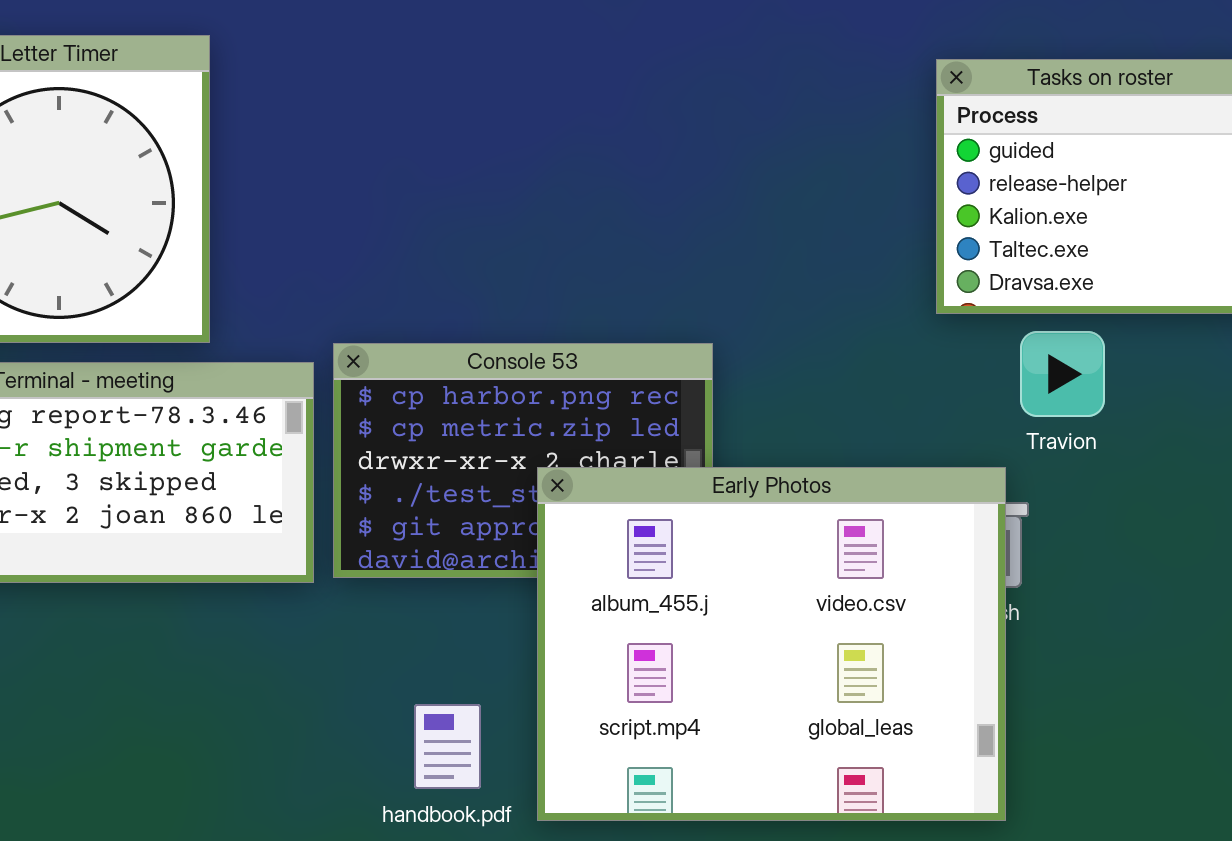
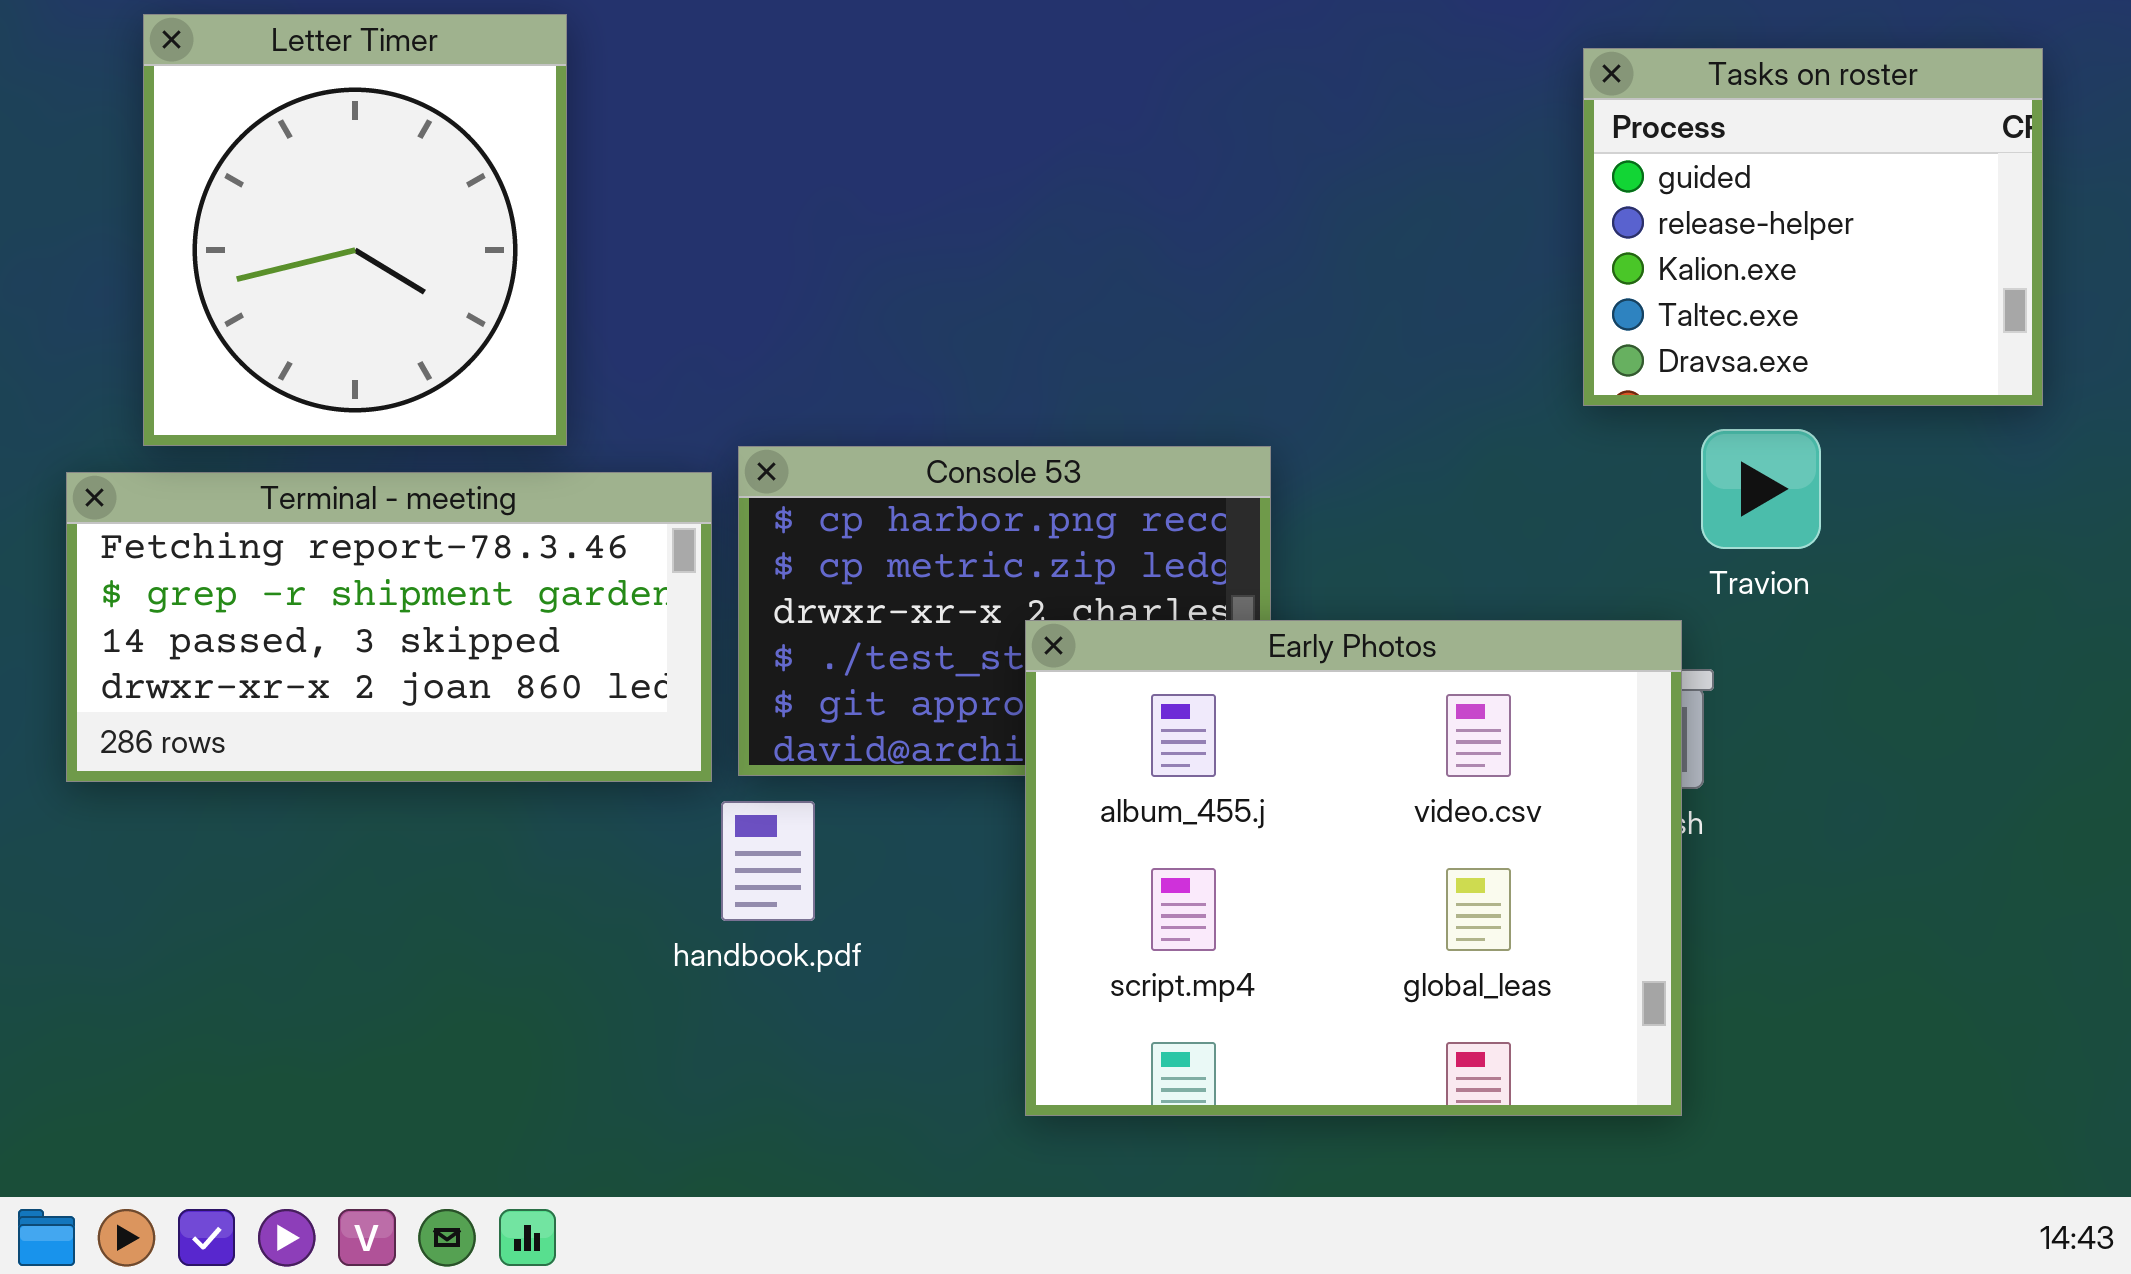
handbook.pdf: [414,704,481,789] -> [721,801,815,921], moved

